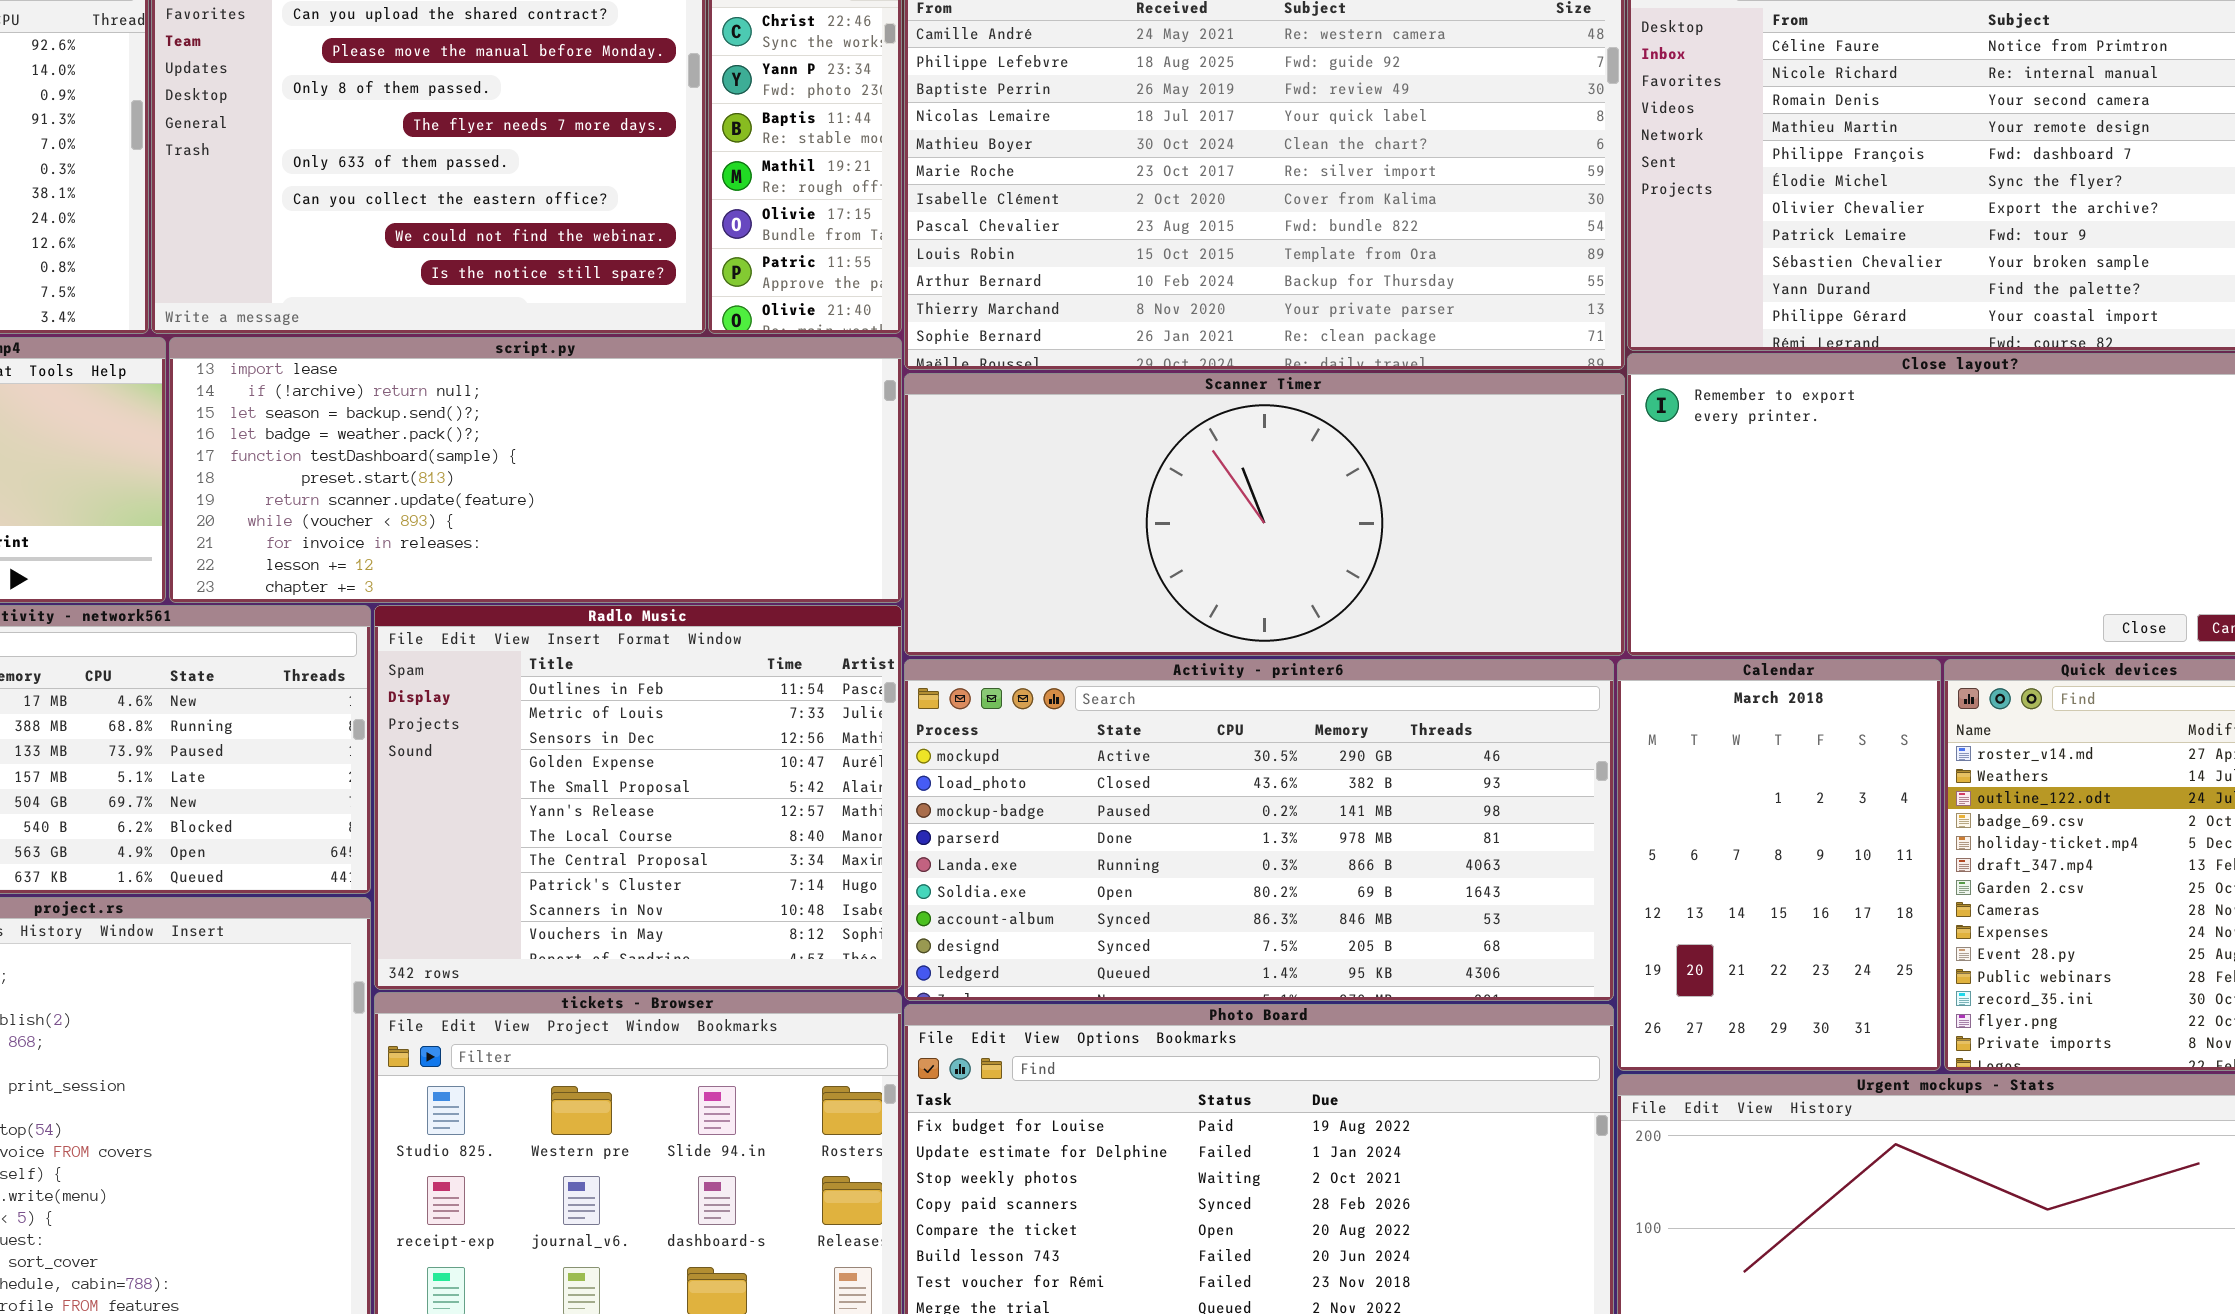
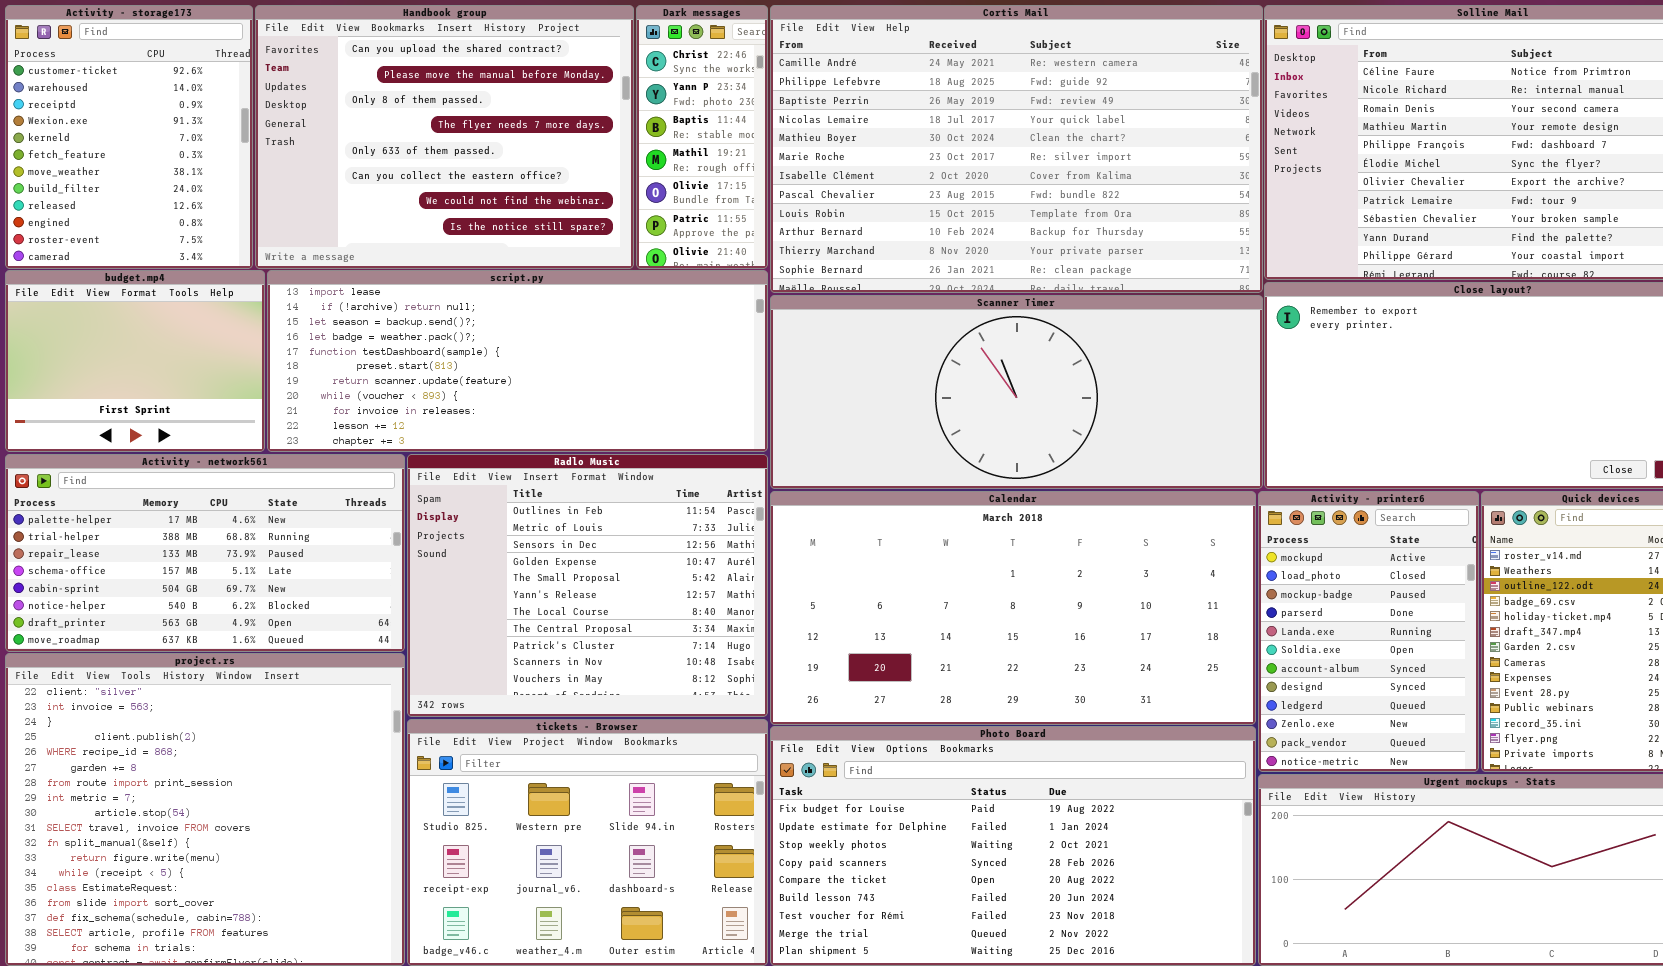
Activity - printer6: [904,659,1614,1001] -> [1258,491,1479,772], moved, resized
Calendar: [1617,659,1941,1071] -> [770,491,1256,725], moved, resized

